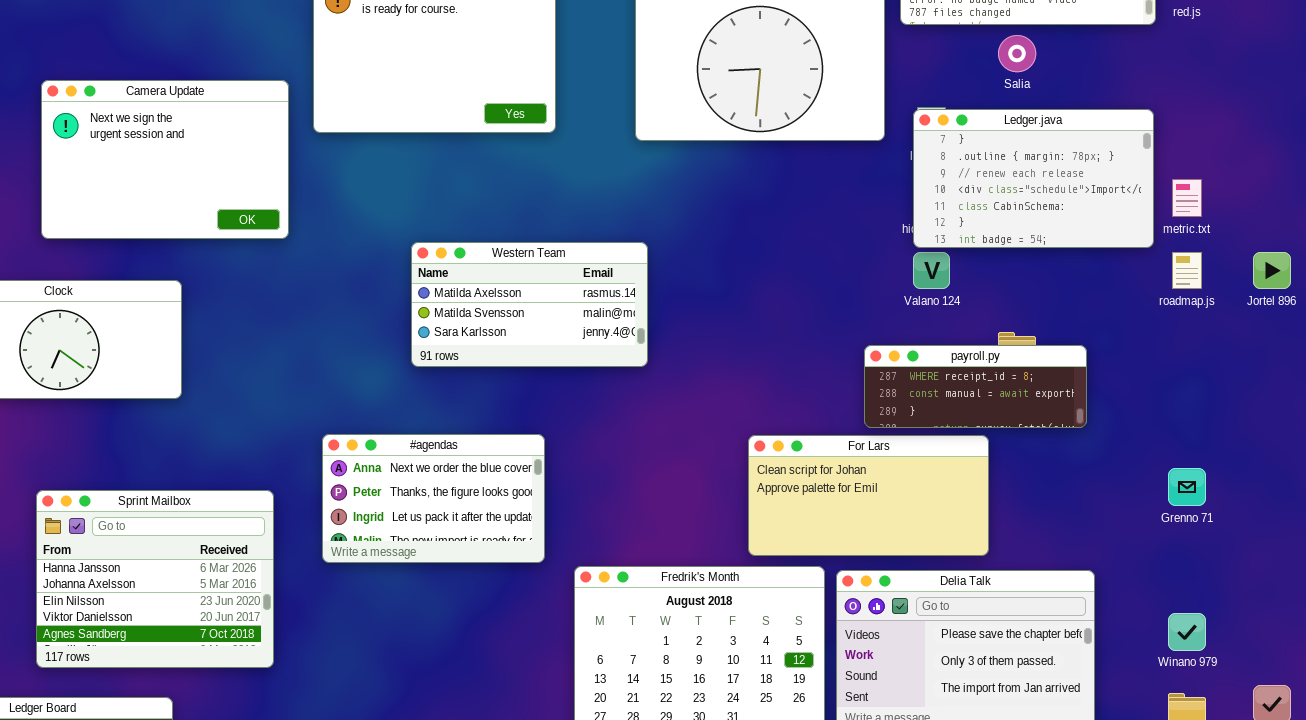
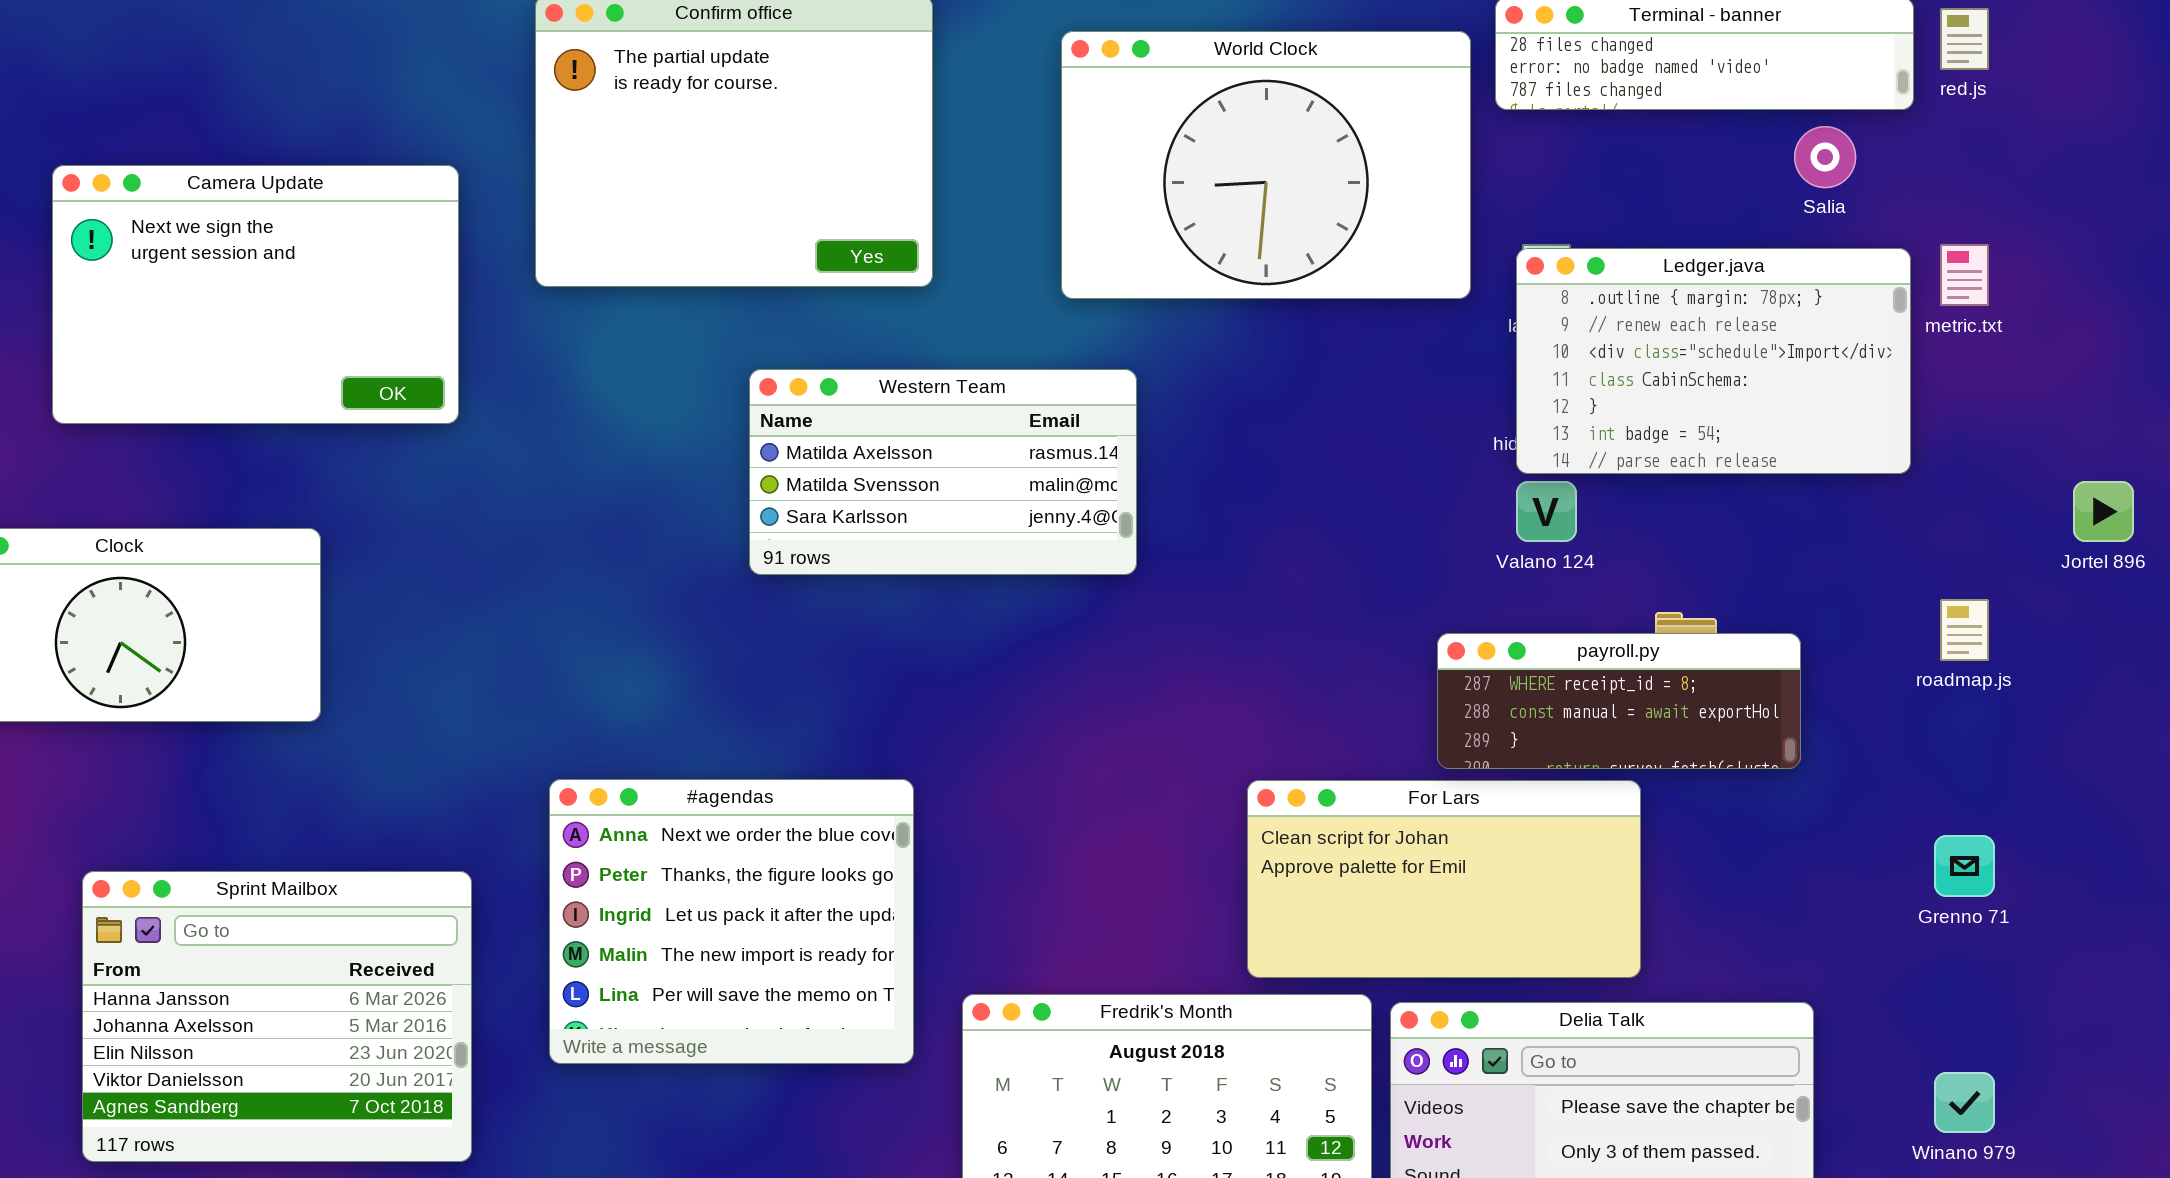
Salia: [998,35,1036,72] -> [1794,126,1856,188], moved
Camera Update: [41,80,289,239] -> [52,165,459,424], moved
Ledger.java: [913,109,1154,248] -> [1516,248,1911,474], scrolled down 1 row
metric.txt: [1172,179,1202,217] -> [1940,244,1989,306], moved
Western Team: [411,242,648,367] -> [749,369,1137,575], moved
roadmap.js: [1172,252,1202,289] -> [1940,599,1989,661], moved
#agendas: [322,434,545,563] -> [549,779,914,1064], resized

